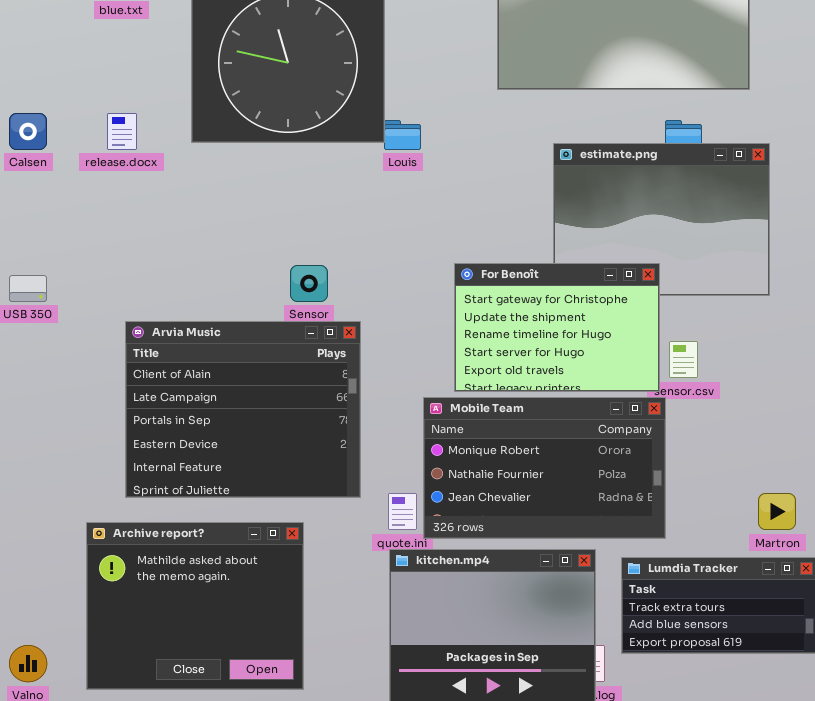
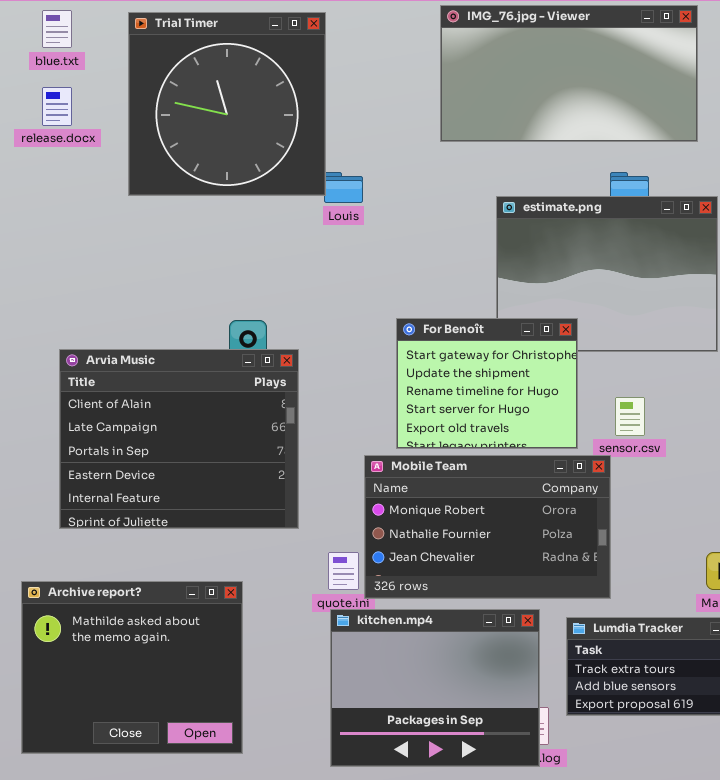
release.docx: [107,113,137,150] -> [42,87,72,126], moved
For Benoît: [454,263,660,392] -> [396,318,578,449], resized
Arvia Music: [125,321,361,498] -> [59,349,299,529], moved

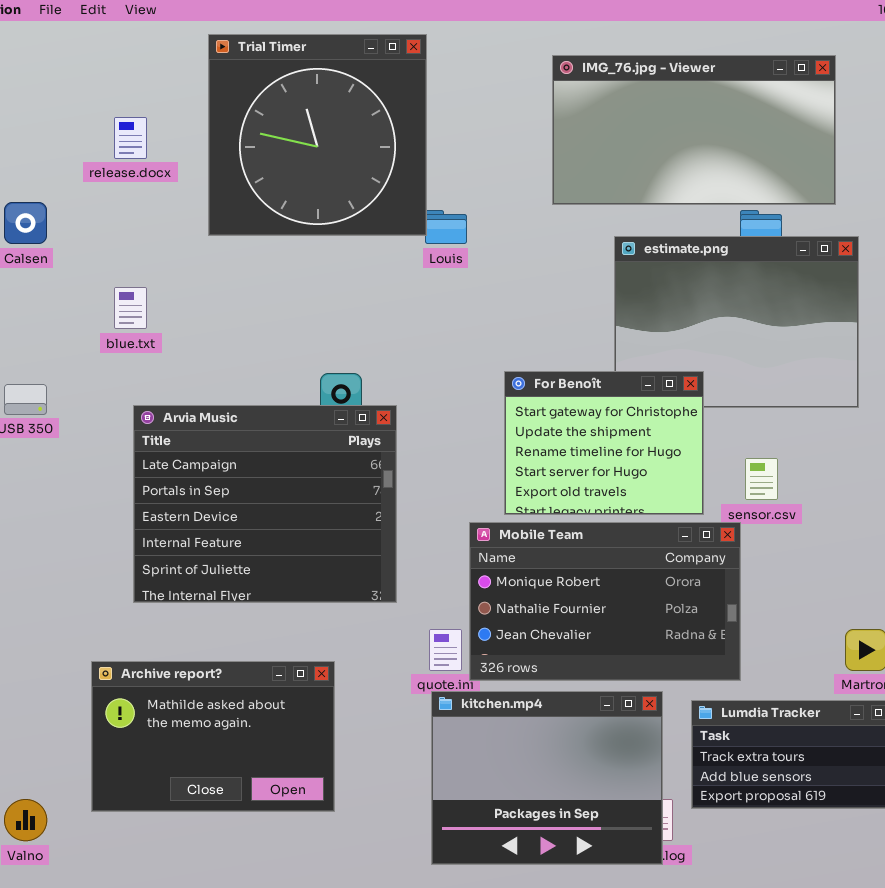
IMG_76.jpg - Viewer: [440,5,698,142] -> [552,55,836,205], moved
blue.txt: [42,10,72,48] -> [114,287,147,329], moved
Arvia Music: [59,349,299,529] -> [133,405,397,603], scrolled down 1 row
Archive report?: [21,581,243,754] -> [91,661,335,812], resized

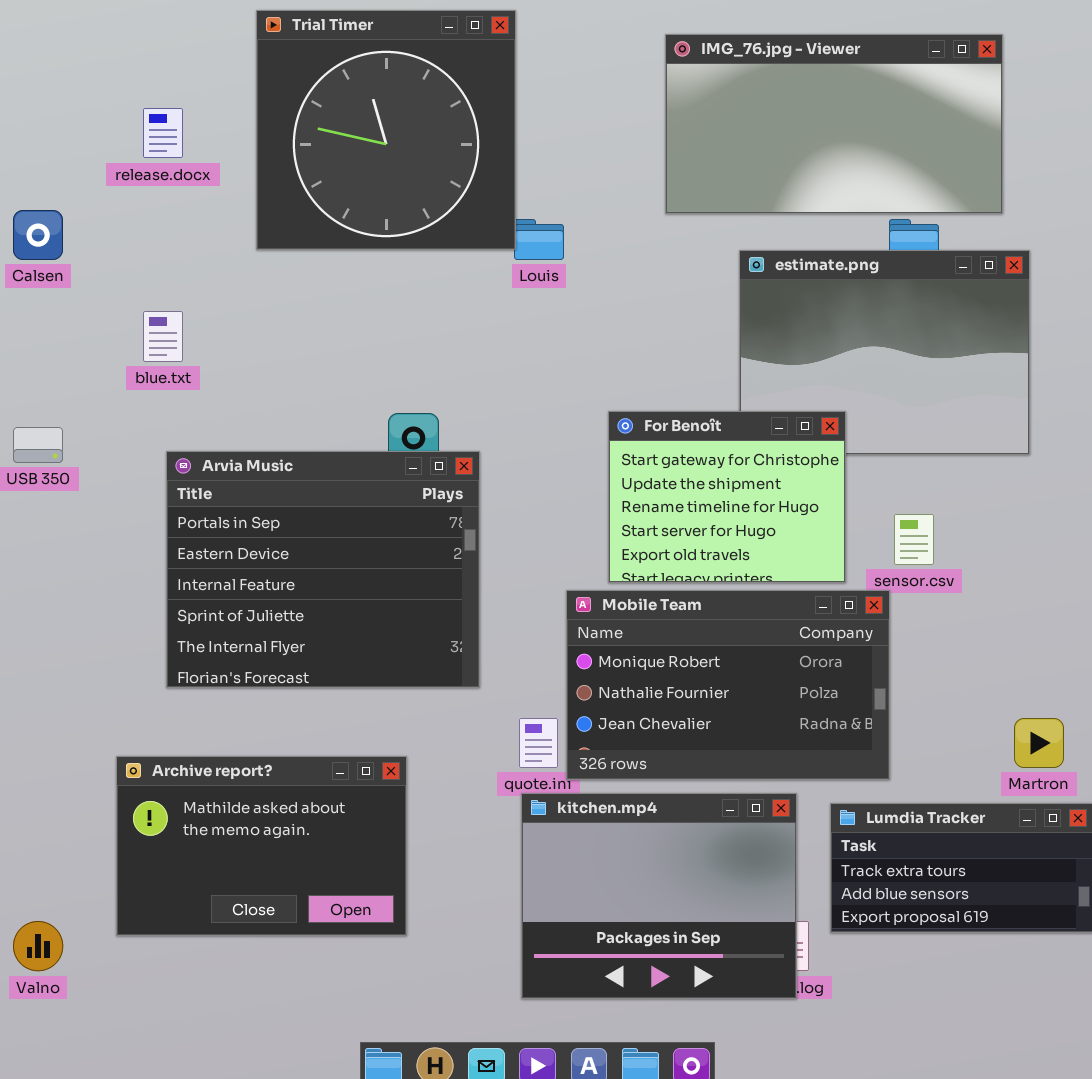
Arvia Music: [133,405,397,603] -> [166,451,480,688], scrolled down 1 row

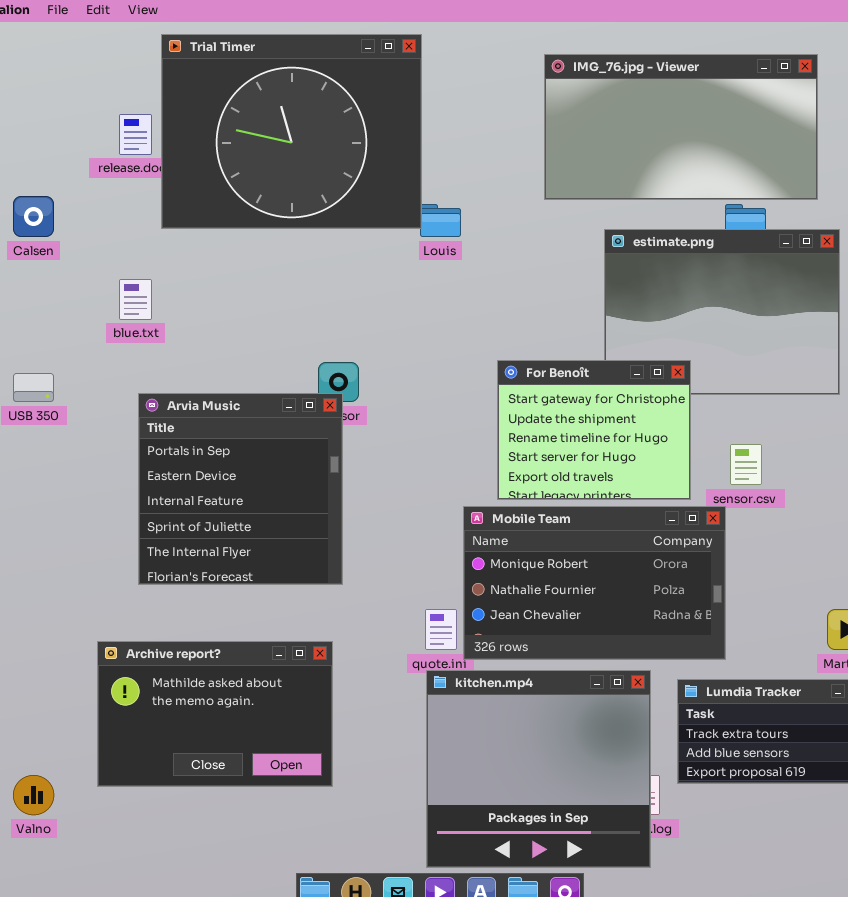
Trial Timer: [256,10,516,250] -> [161,34,422,229], resized
Arvia Music: [166,451,480,688] -> [138,393,343,585], resized
kitchen.mp4: [521,793,797,999] -> [426,670,651,868], resized

